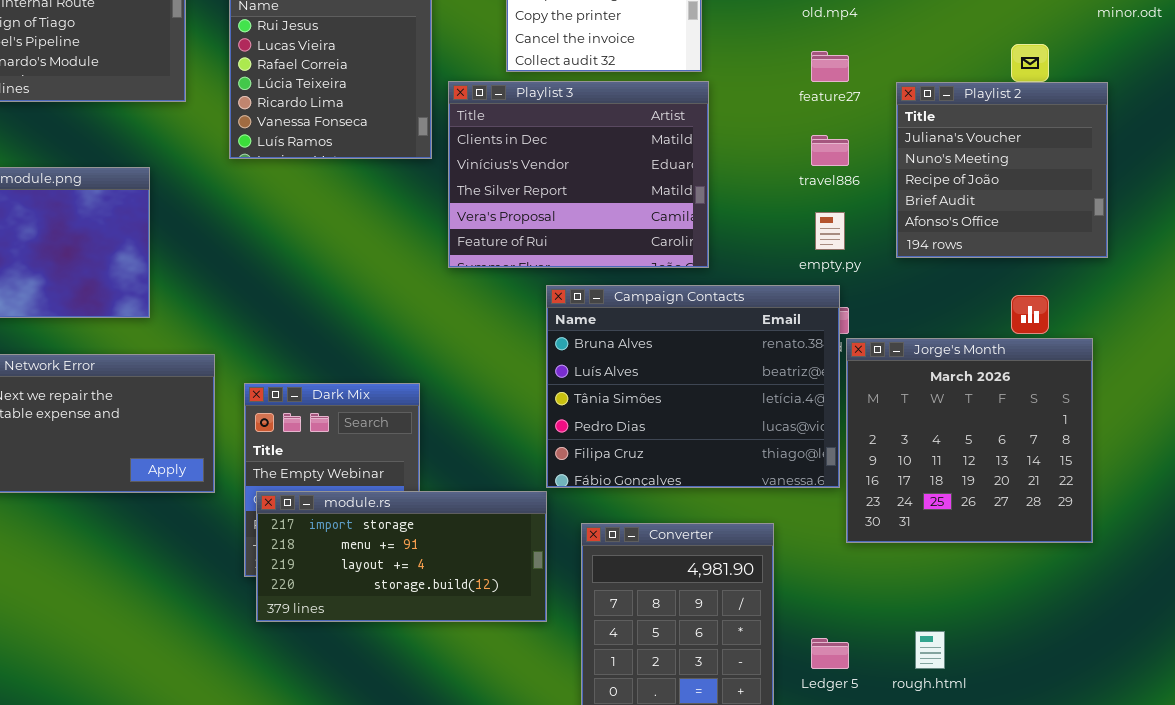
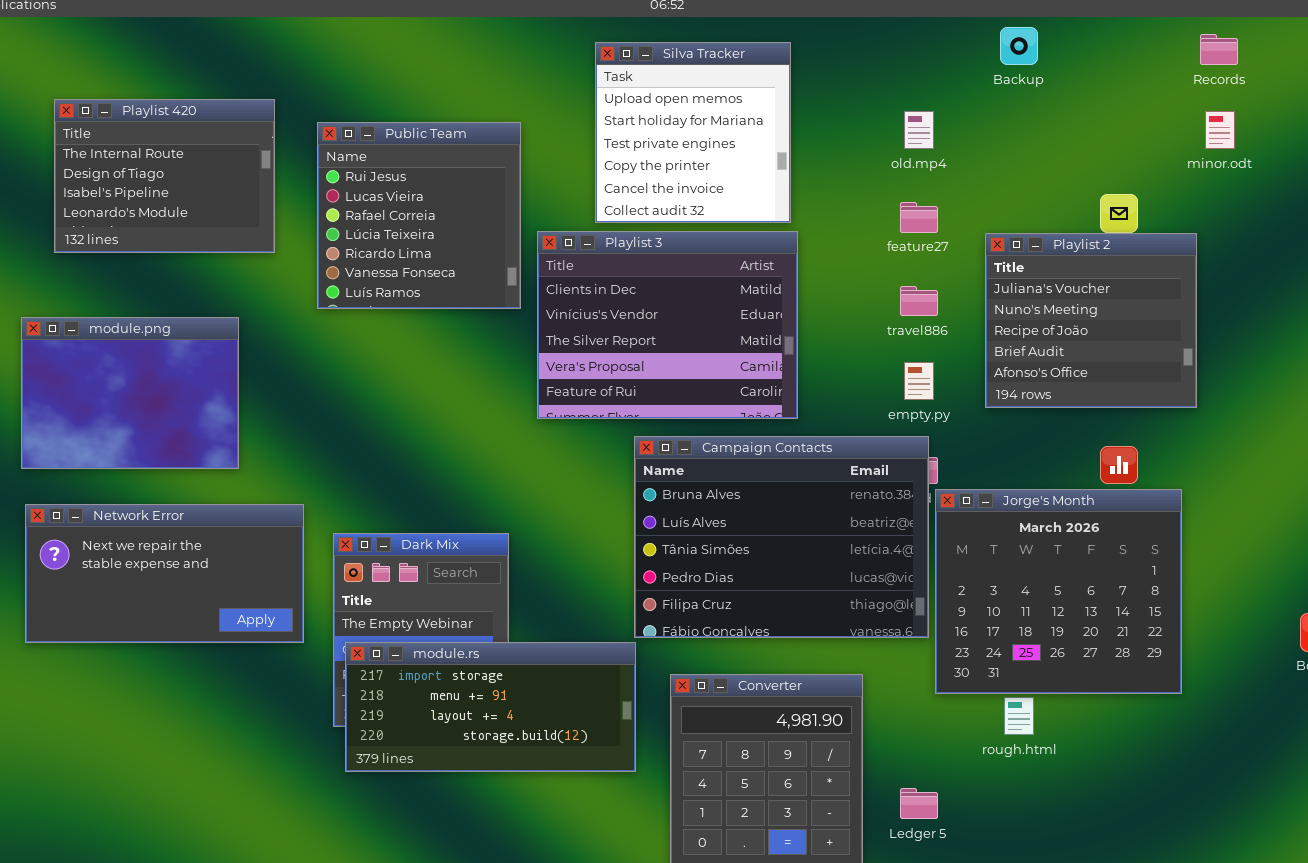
rough.html: [915,631,945,669] -> [1004,697,1034,735], moved

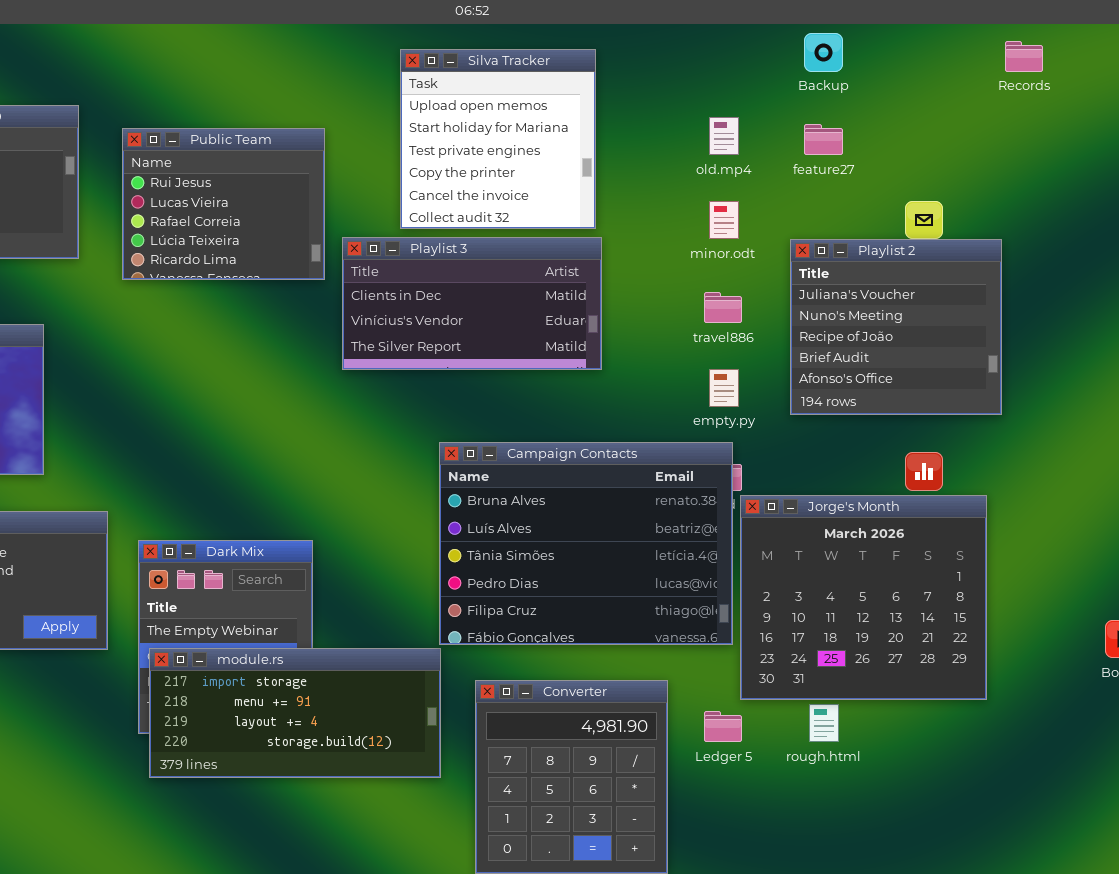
minor.odt: [1205,111,1235,149] -> [709,201,739,239], moved
Public Team: [317,122,521,309] -> [122,128,325,280], resized
feature27: [900,202,938,233] -> [804,124,843,155], moved
Playlist 3: [537,231,798,419] -> [342,237,602,370], resized
Ledger 5: [900,788,938,819] -> [704,711,742,742], moved

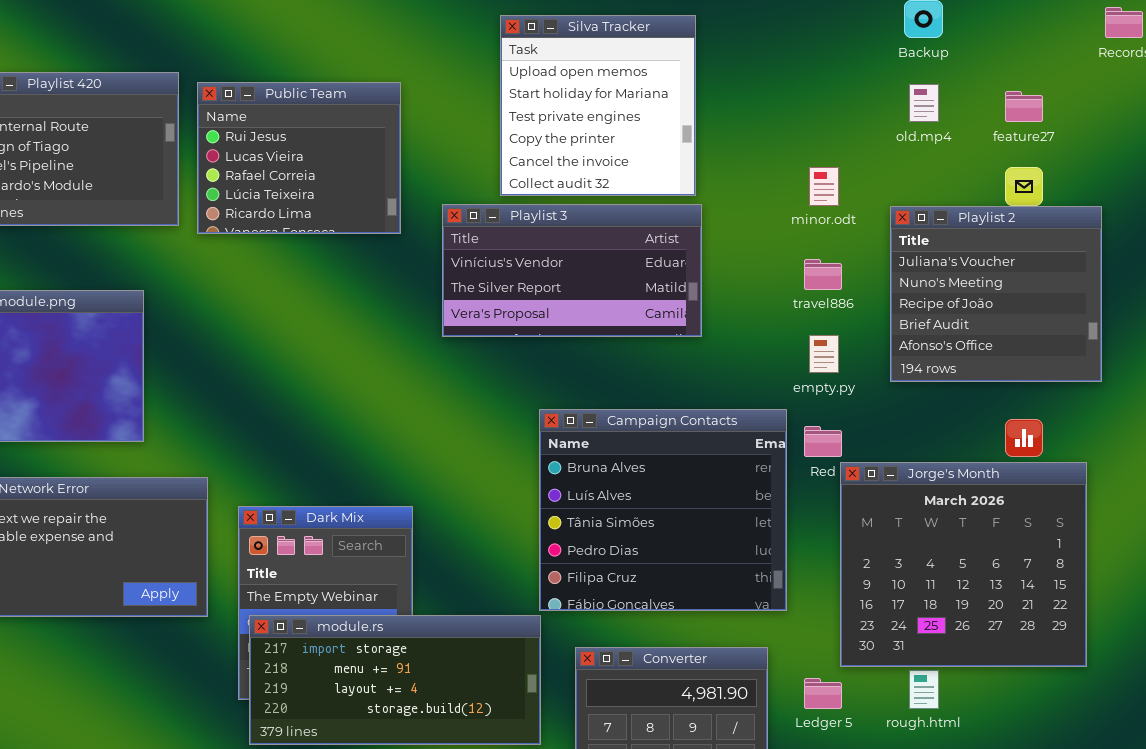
old.mp4: [709,117,739,155] -> [909,84,939,122], moved
feature27: [804,124,843,155] -> [1005,91,1043,122], moved
Public Team: [122,128,325,280] -> [197,82,401,234], moved
Playlist 3: [342,237,602,370] -> [442,204,702,337], scrolled down 1 row
Campaign Contacts: [439,442,733,645] -> [539,409,787,611], resized

